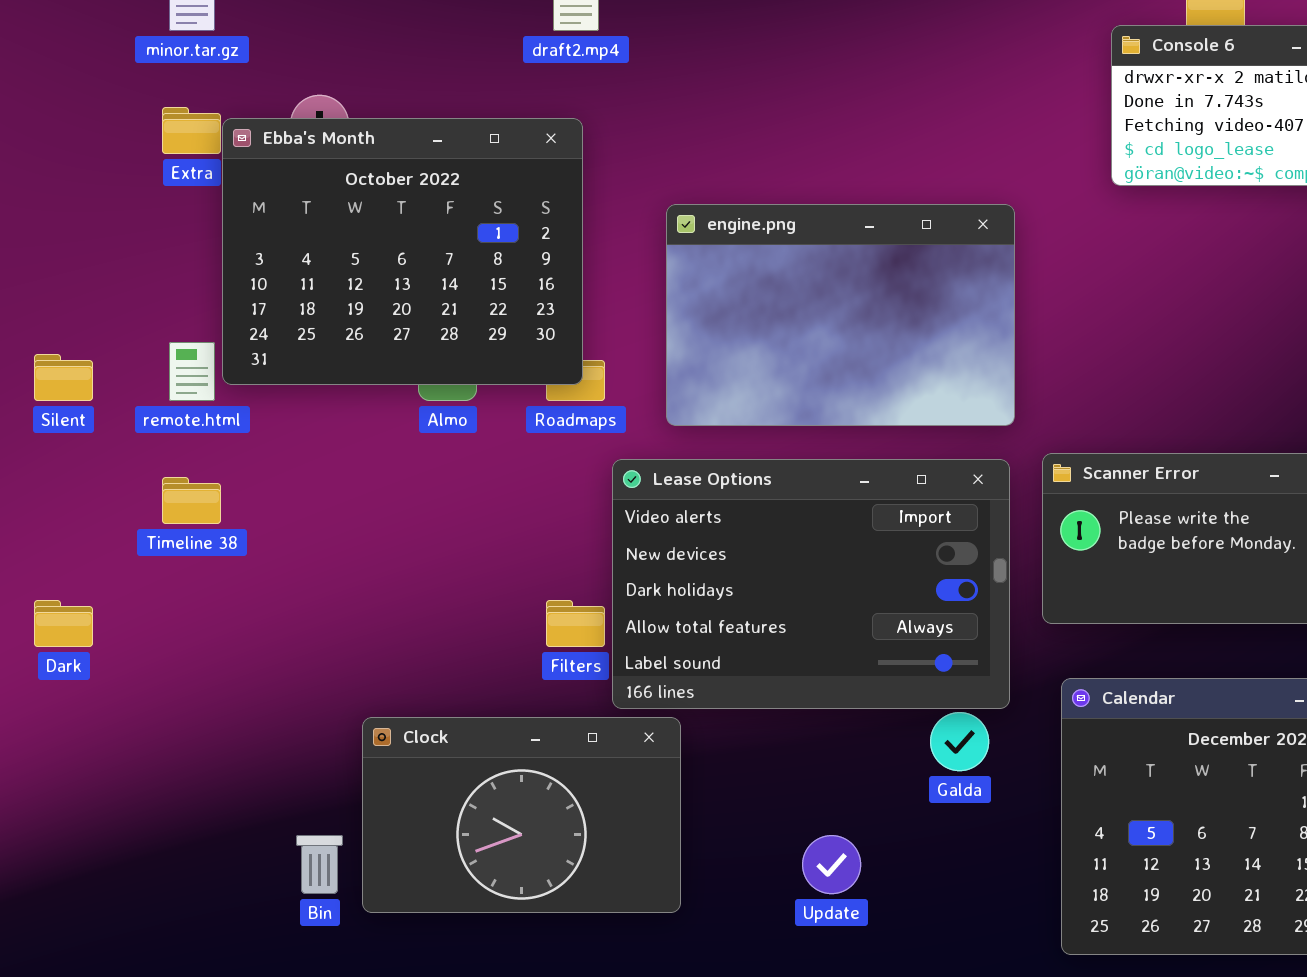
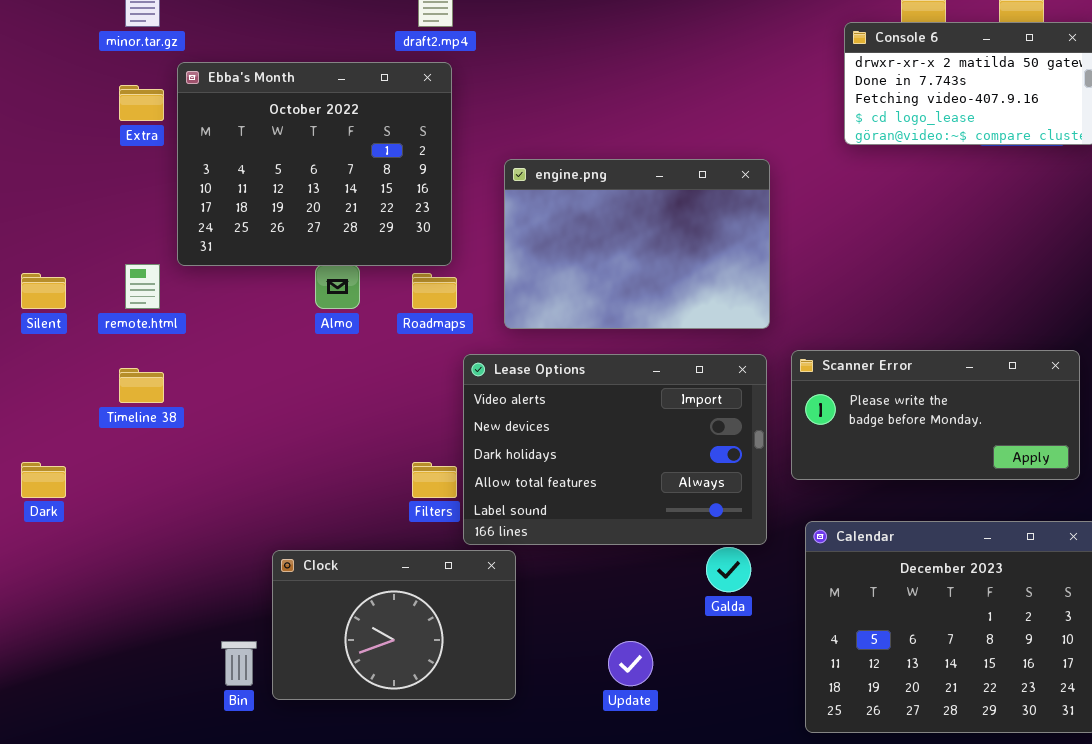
Ebba's Month: [222,118,583,385] -> [177,62,452,266], moved

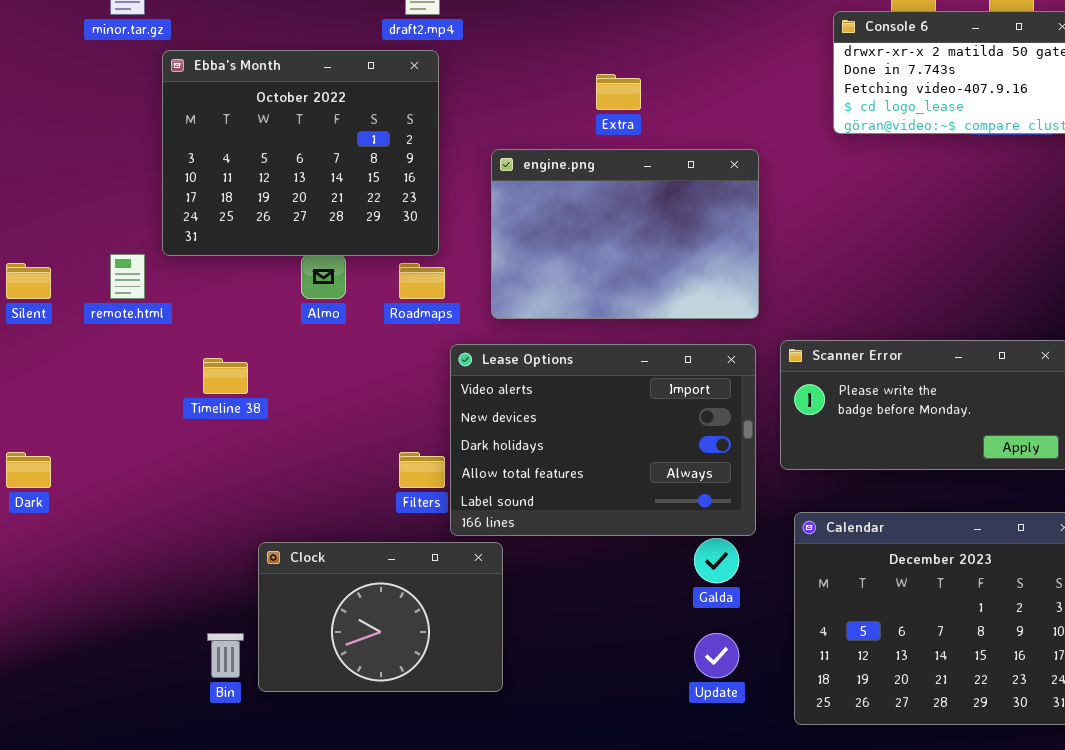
Extra: [119,85,164,121] -> [596,74,641,110], moved
Timeline 38: [119,368,164,403] -> [203,358,248,394], moved
Update: [608,641,653,686] -> [694,633,739,678], moved

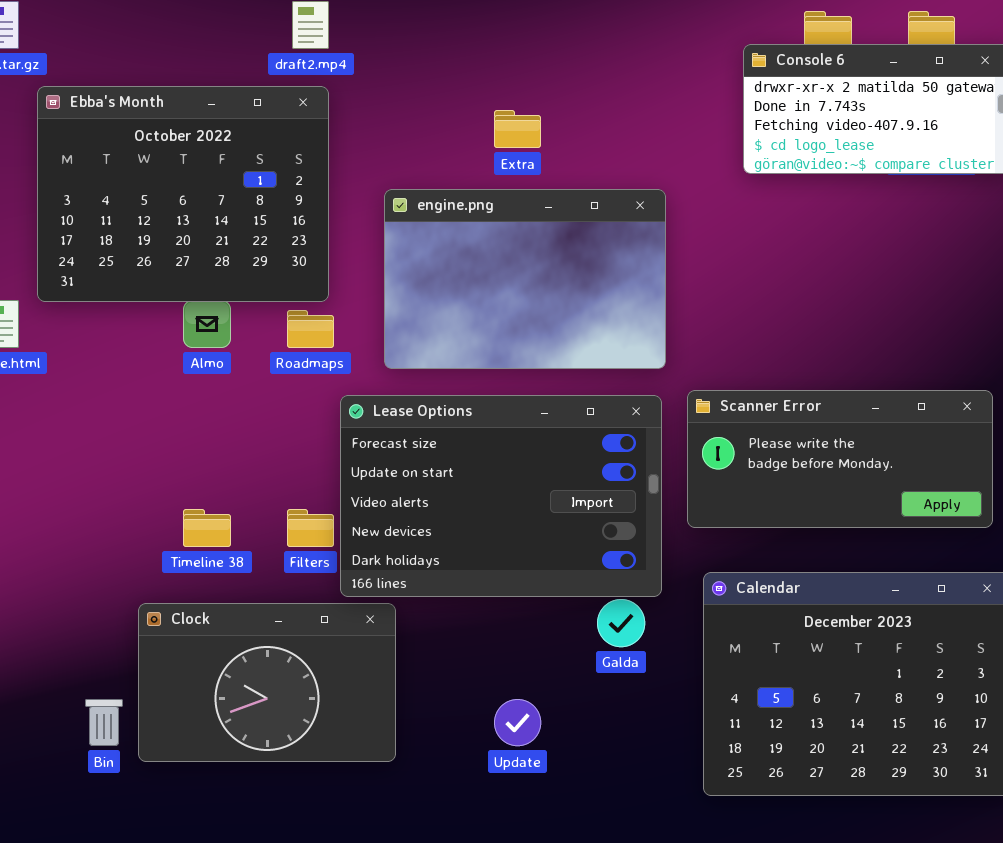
Lease Options: [450,344,756,536] -> [340,395,662,597], scrolled up 2 rows
Timeline 38: [203,358,248,394] -> [183,509,231,547], moved
Update: [694,633,739,678] -> [494,699,541,746], moved

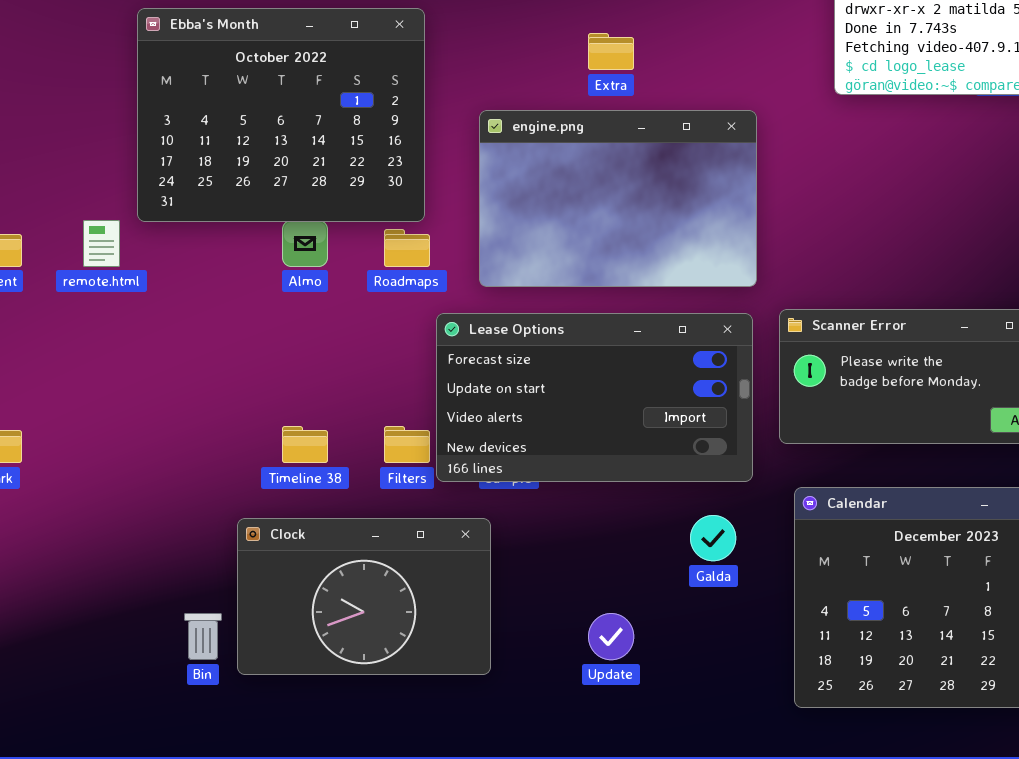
Lease Options: [340,395,662,597] -> [436,313,753,482], resized

